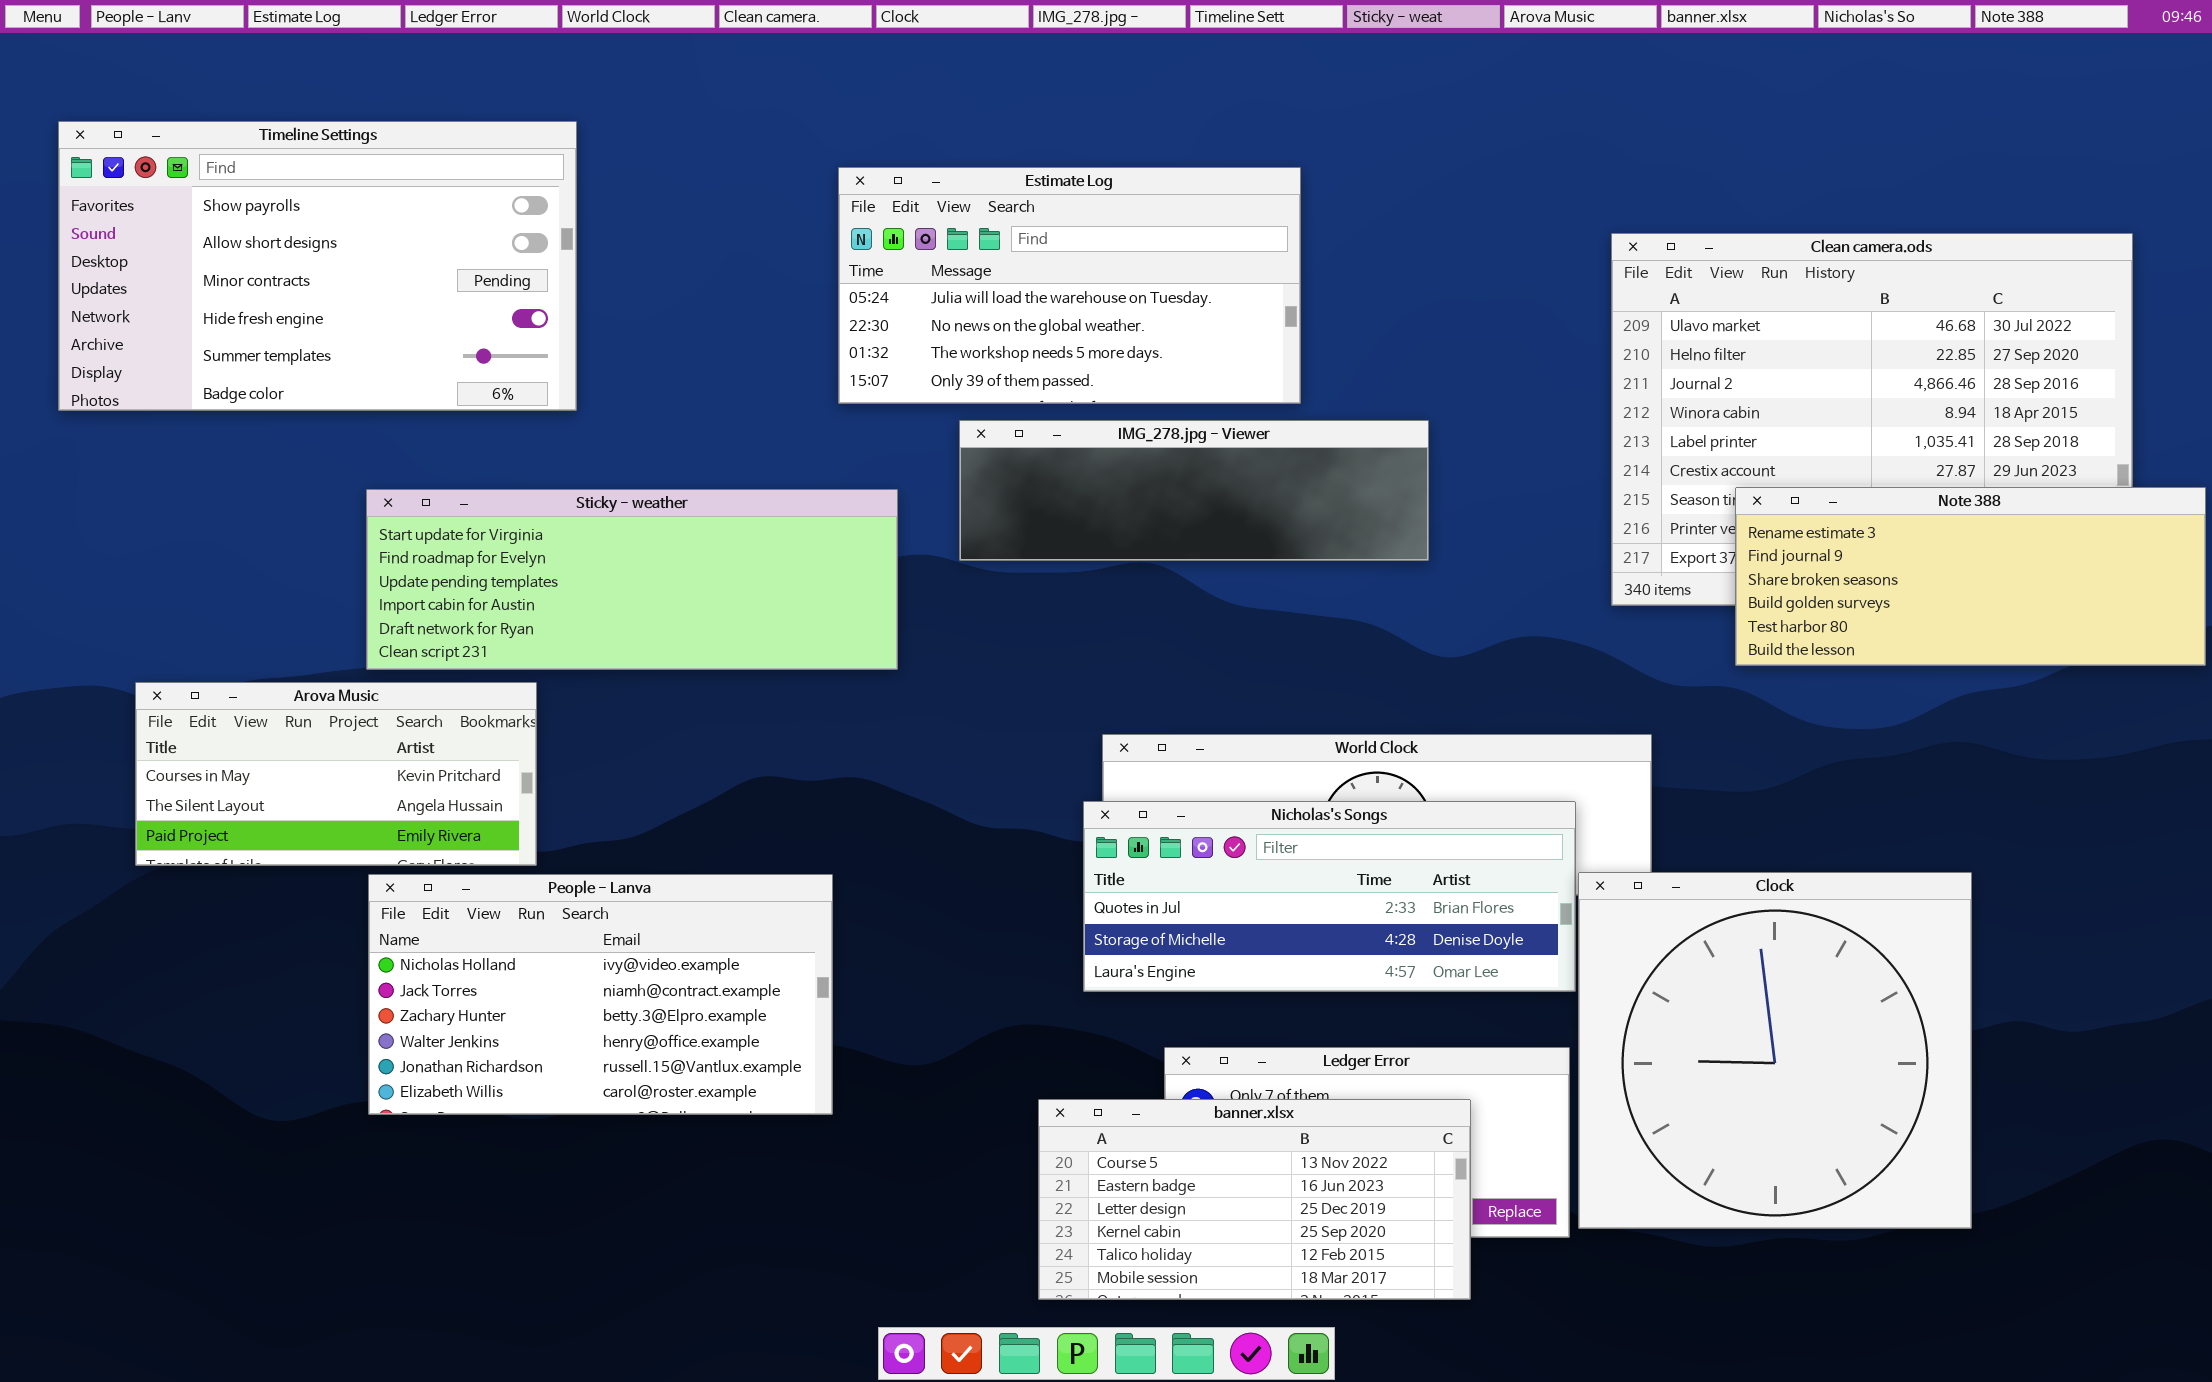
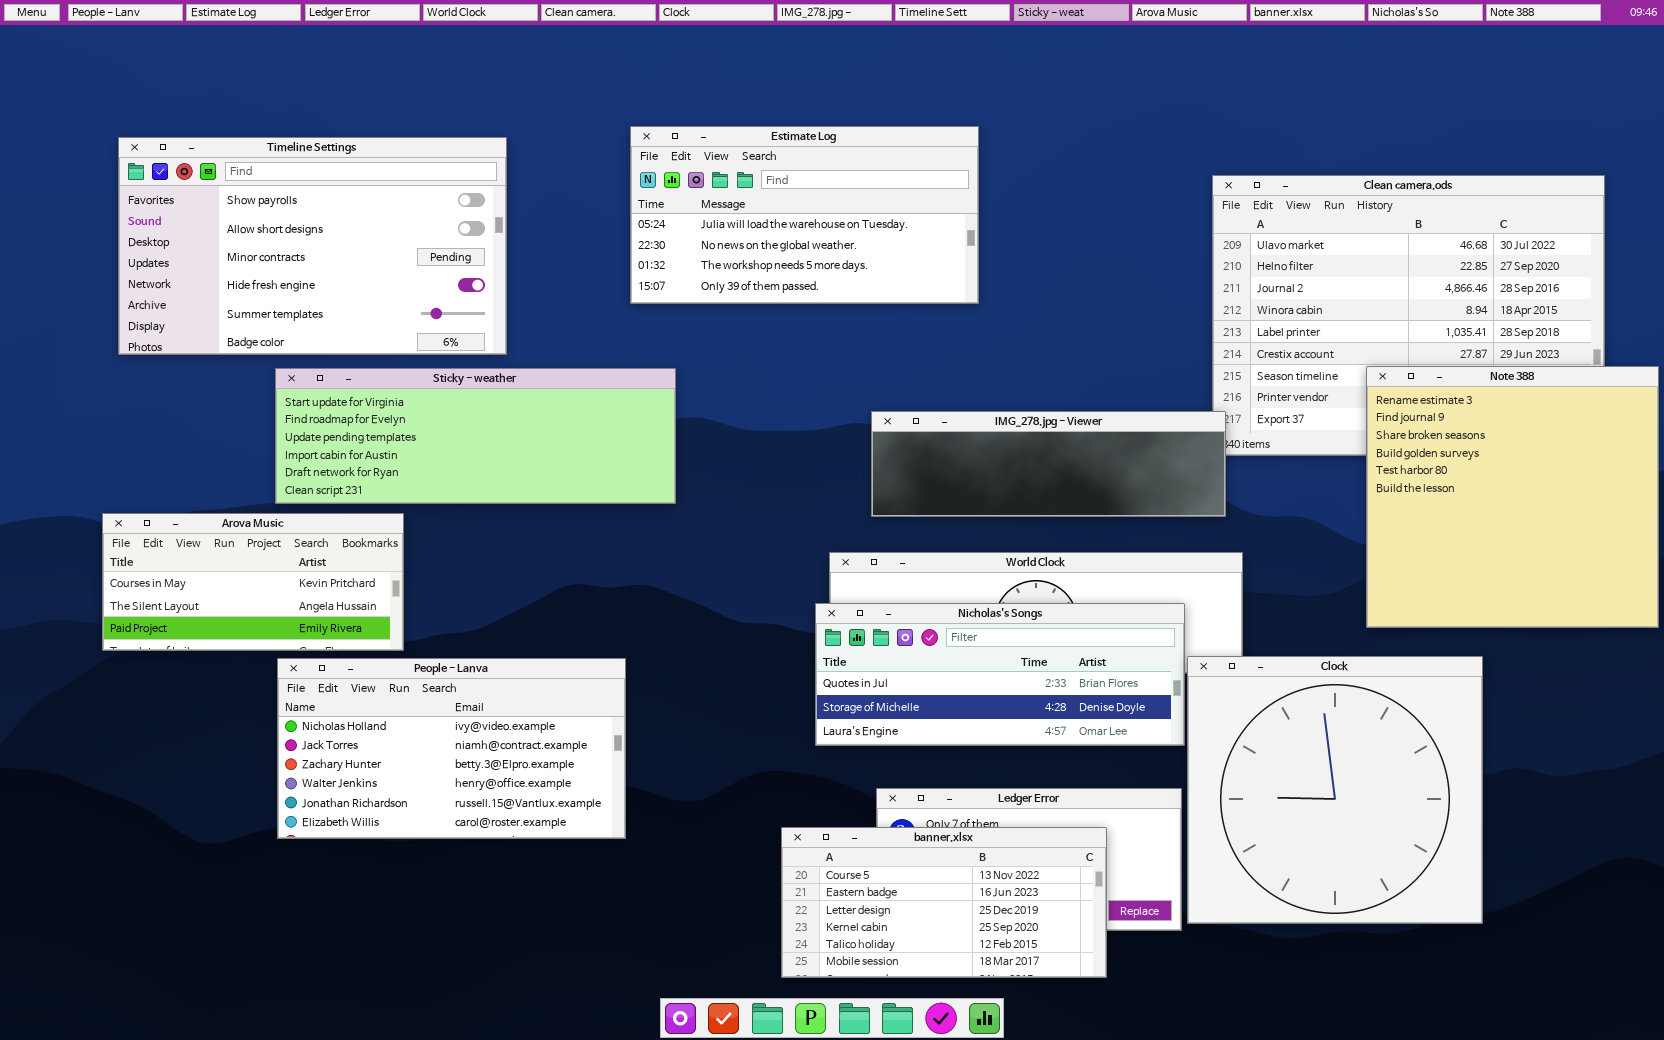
Timeline Settings: [58,121,577,411] -> [118,137,507,355], moved
IMG_278.jpg - Viewer: [959,420,1429,561] -> [871,411,1226,517], moved
Note 388: [1735,487,2206,666] -> [1366,366,1659,628], resized

